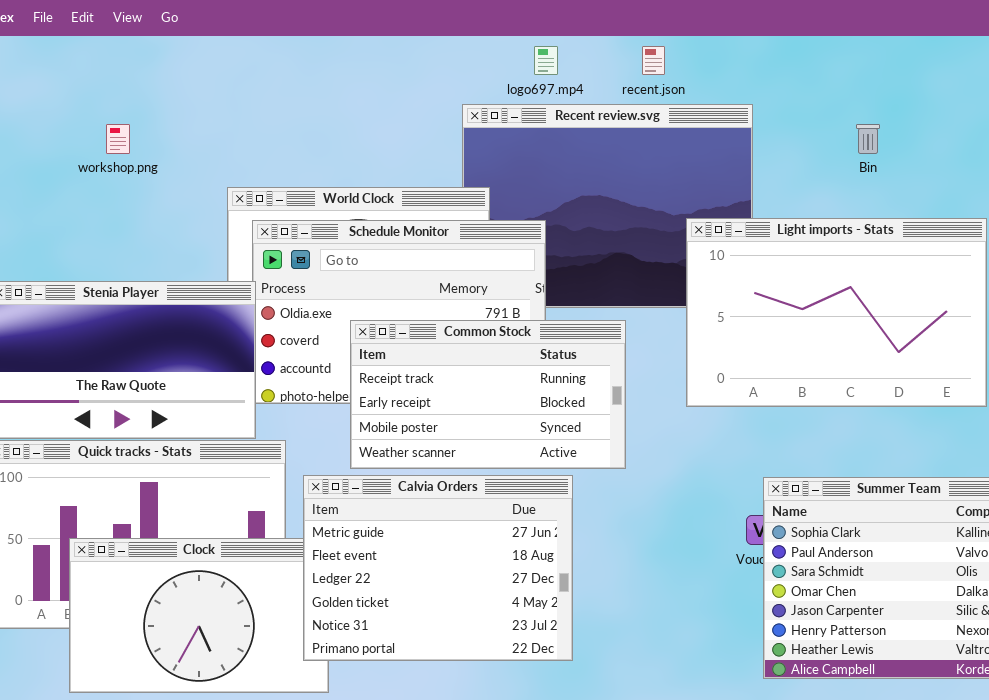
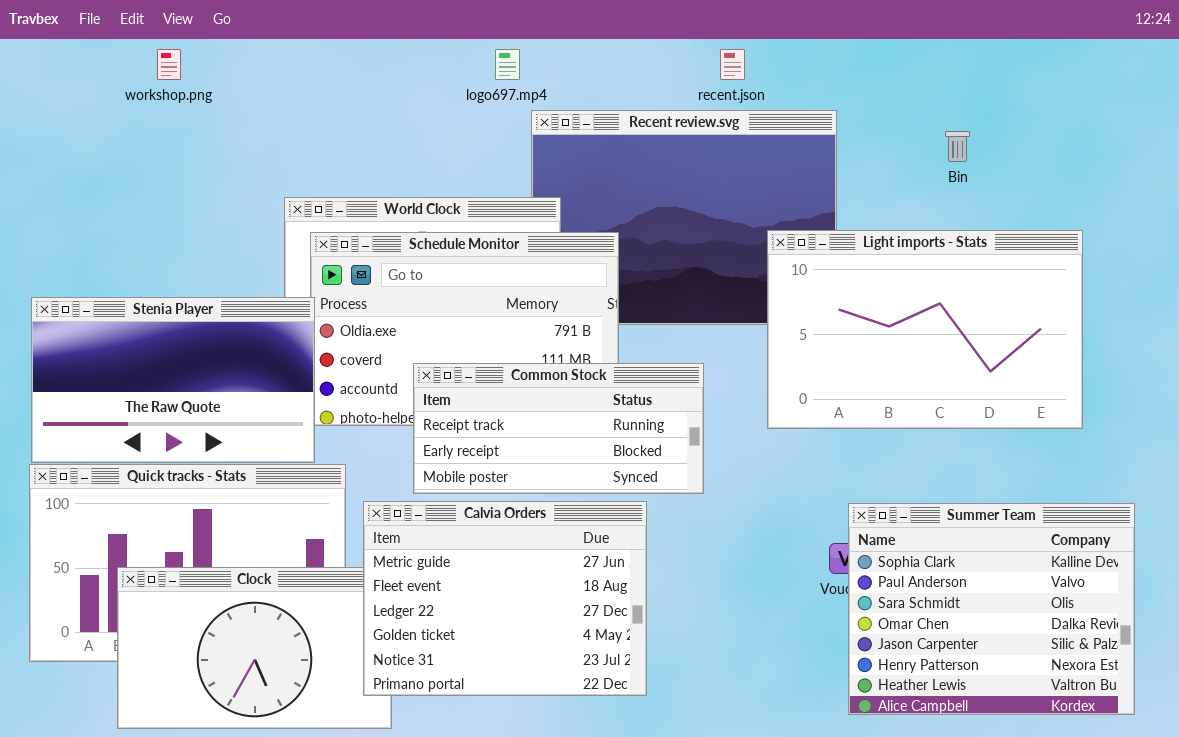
logo697.mp4: [534,46,558,75] -> [495,49,520,80], moved
workshop.png: [106,124,130,154] -> [157,49,181,80], moved
Common Stock: [350,320,626,469] -> [413,363,704,494], resized

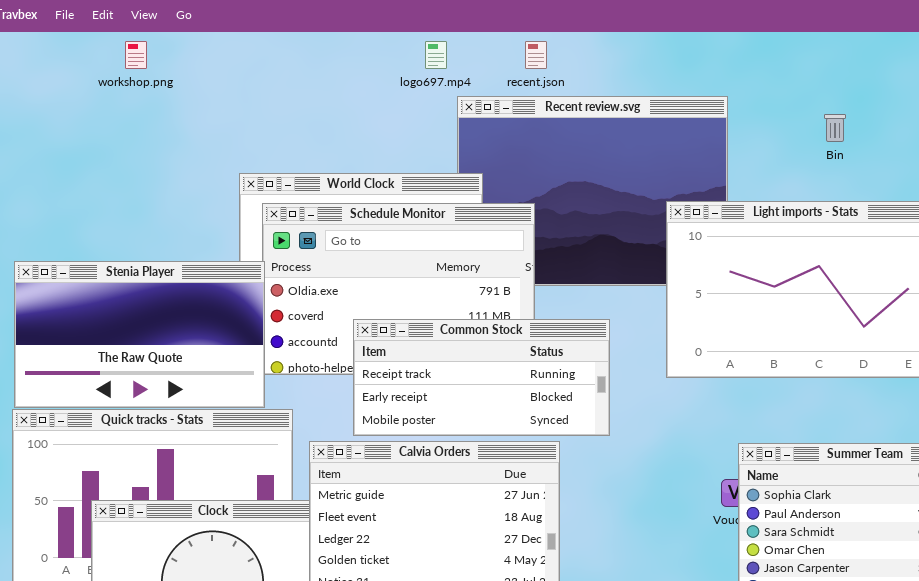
recent.json: [720,49,745,80] -> [525,41,547,69], moved

